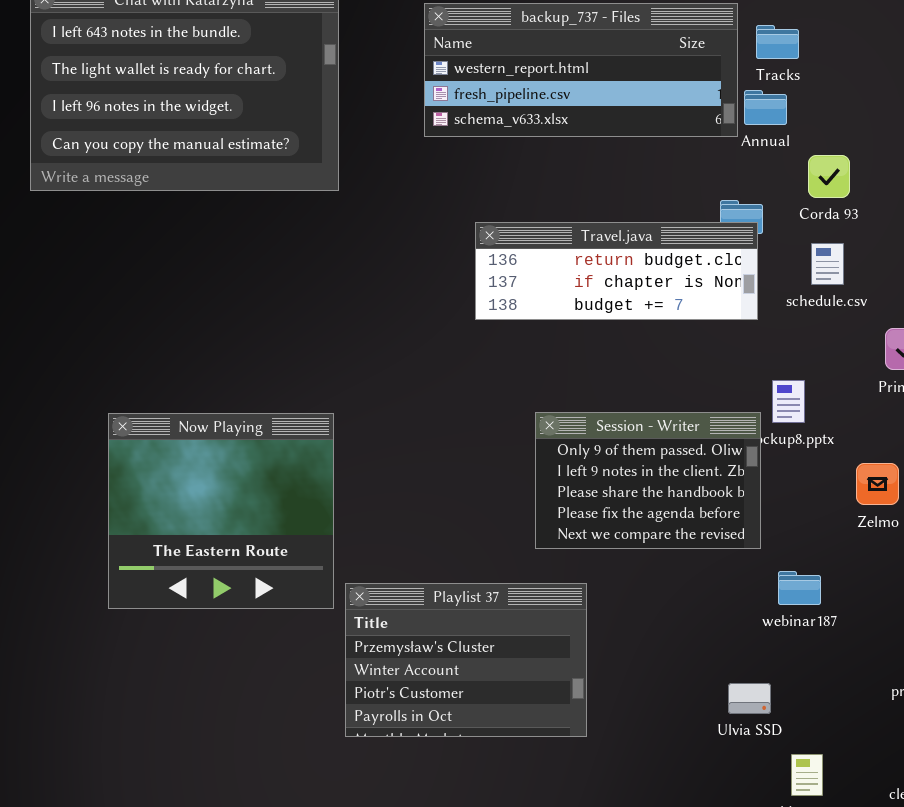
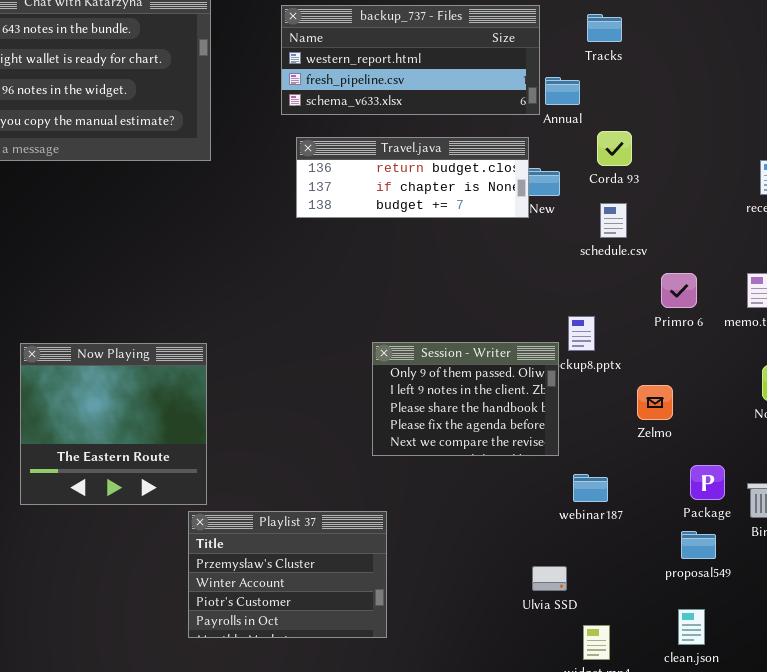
Tracks: [756,25,799,59] -> [587,14,622,42], moved
Travel.java: [475,222,758,320] -> [296,137,529,218], moved
Playlist 37: [345,583,587,737] -> [188,511,387,638], moved

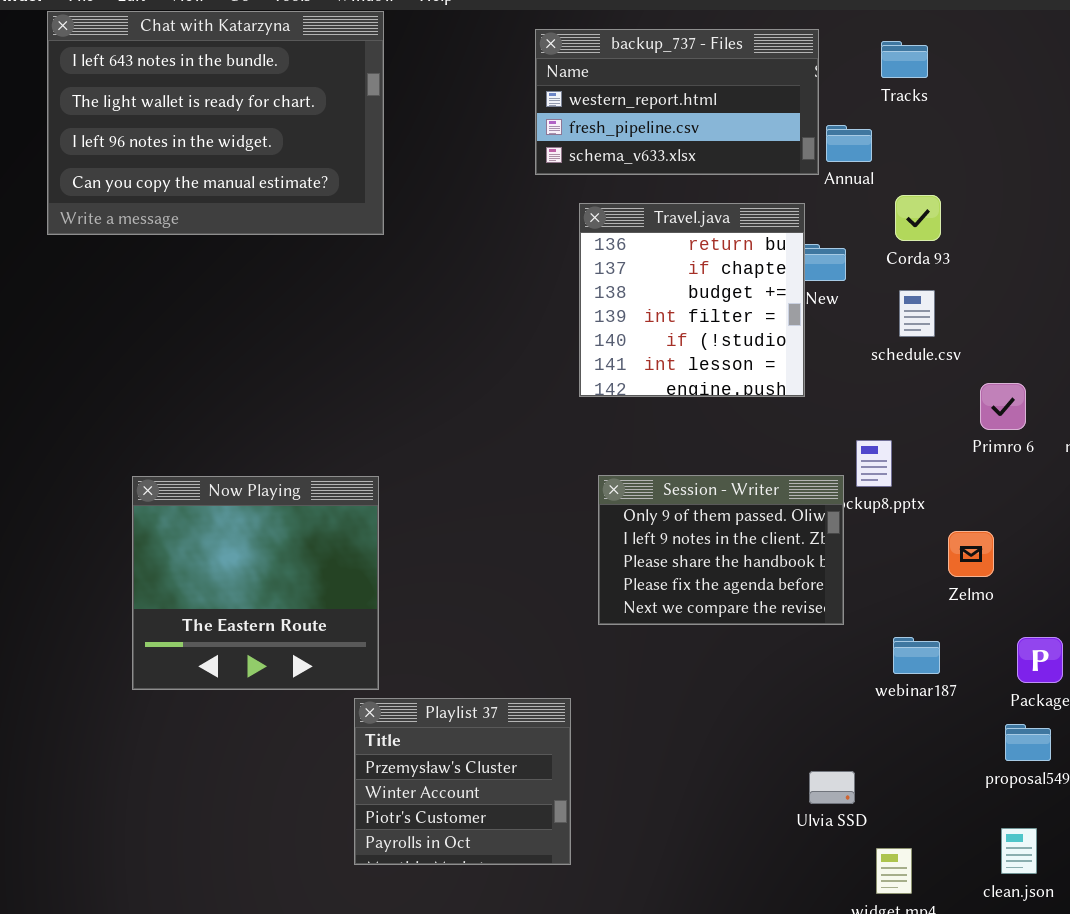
backup_737 - Files: [281,5,540,115] -> [535,29,819,175], resized
Travel.java: [296,137,529,218] -> [579,203,805,397], resized
webinar187: [573,474,608,502] -> [893,637,940,674], moved
Playlist 37: [188,511,387,638] -> [354,698,571,865], resized

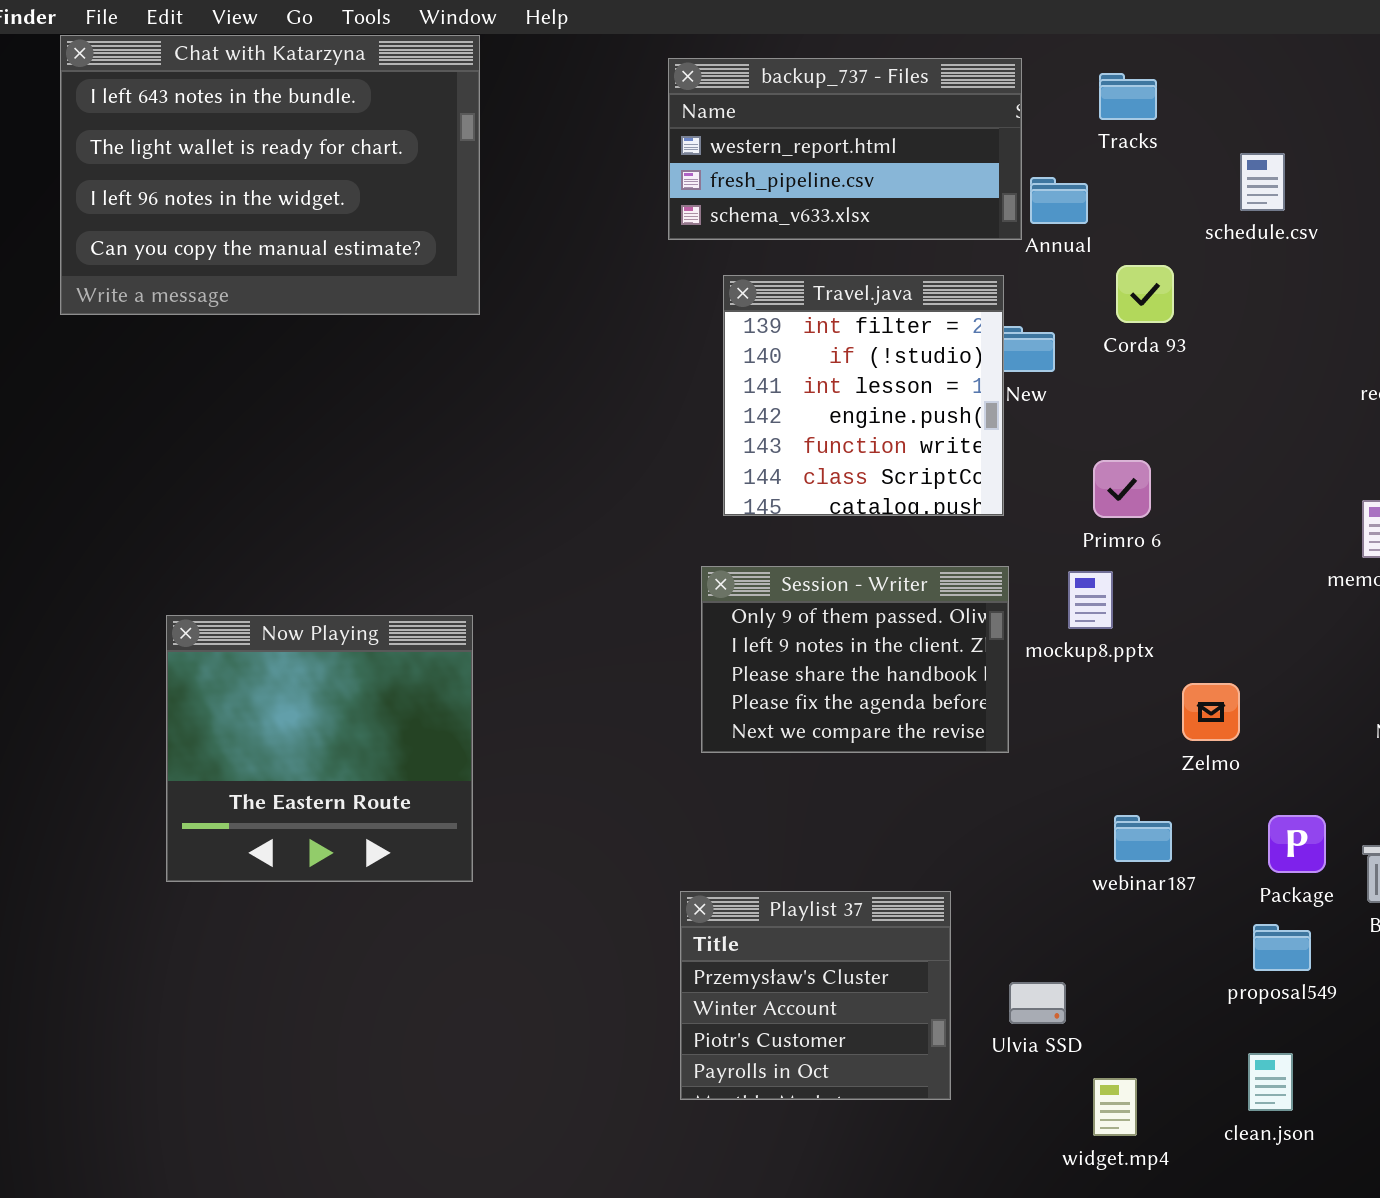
Travel.java: [579,203,805,397] -> [723,275,1004,516], scrolled down 3 rows
schedule.csv: [899,290,935,337] -> [1240,153,1285,211], moved
Primro 6: [980,383,1026,430] -> [1093,460,1151,518], moved
Session - Writer: [598,475,844,625] -> [701,566,1009,753], moved
Playlist 37: [354,698,571,865] -> [680,891,951,1100], moved

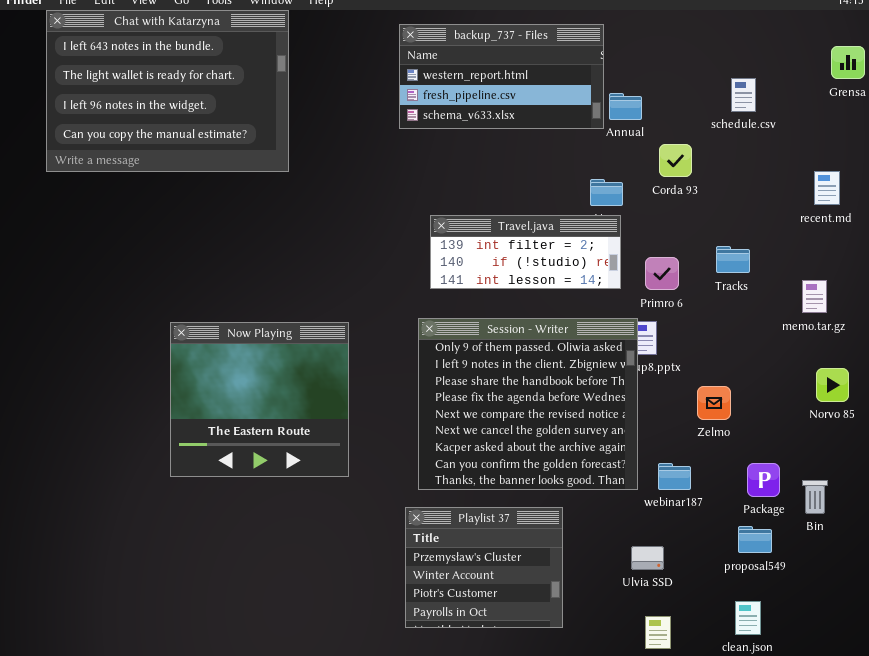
Tracks: [1099,73,1157,120] -> [716,246,750,273], moved
Travel.java: [723,275,1004,516] -> [430,215,621,289], resized
Session - Writer: [701,566,1009,753] -> [418,318,638,490], resized
Now Playing: [166,615,473,882] -> [170,322,349,477], moved
Ulvia SSD: [1009,982,1066,1024] -> [631,546,664,570], moved

